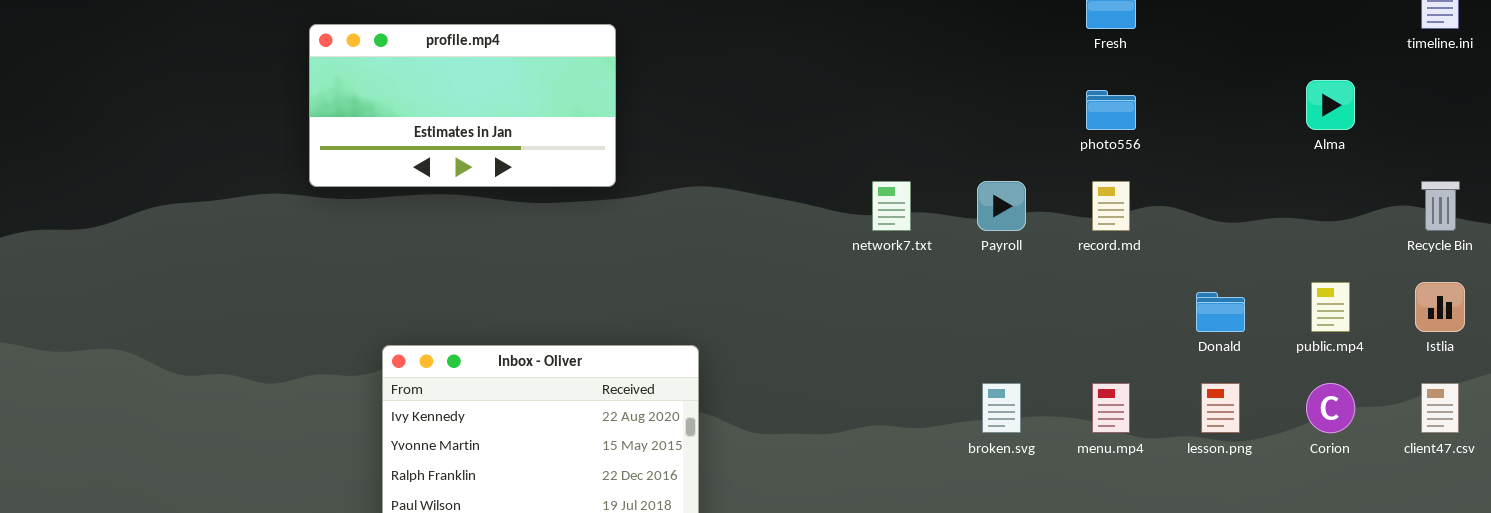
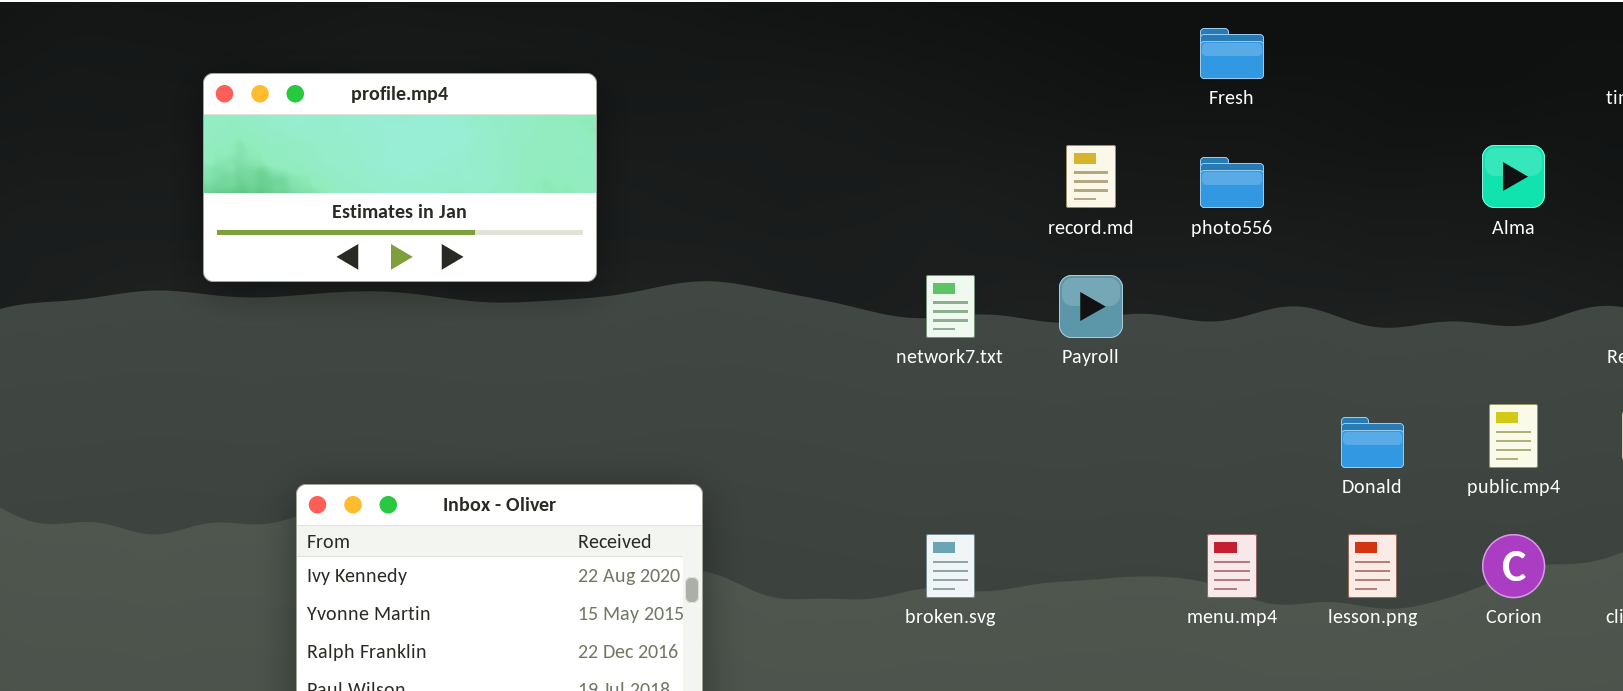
record.md: [1092,181,1130,231] -> [1066,145,1116,208], moved
broken.svg: [982,383,1021,433] -> [926,534,975,598], moved

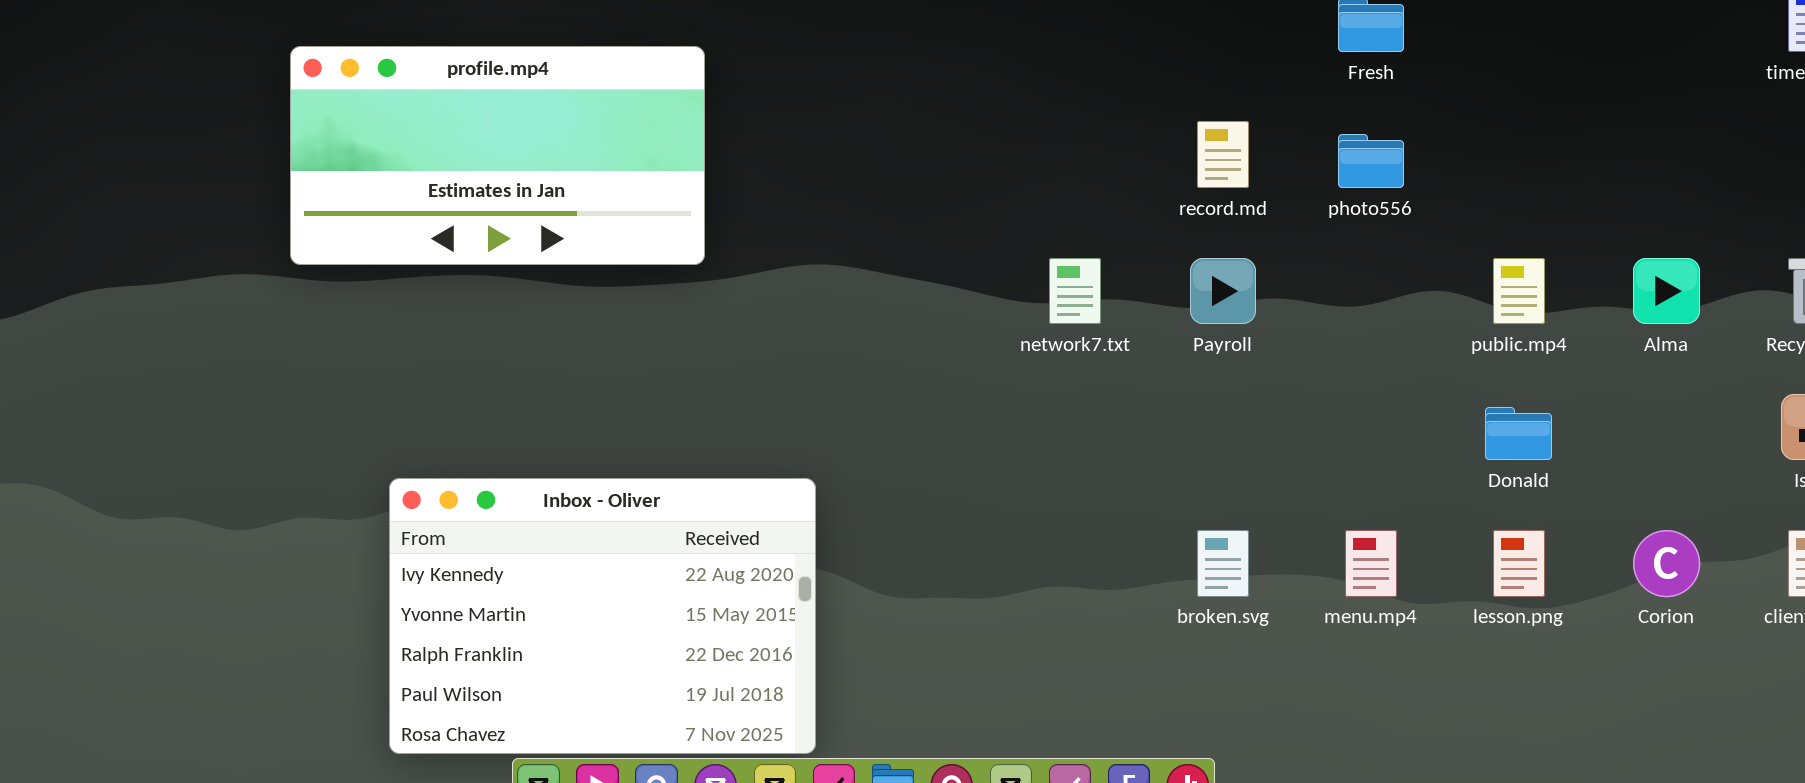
Alma: [1482,145,1545,208] -> [1633,258,1700,324], moved
public.mp4: [1489,404,1538,468] -> [1493,258,1545,324], moved
broken.svg: [926,534,975,598] -> [1197,530,1249,597], moved

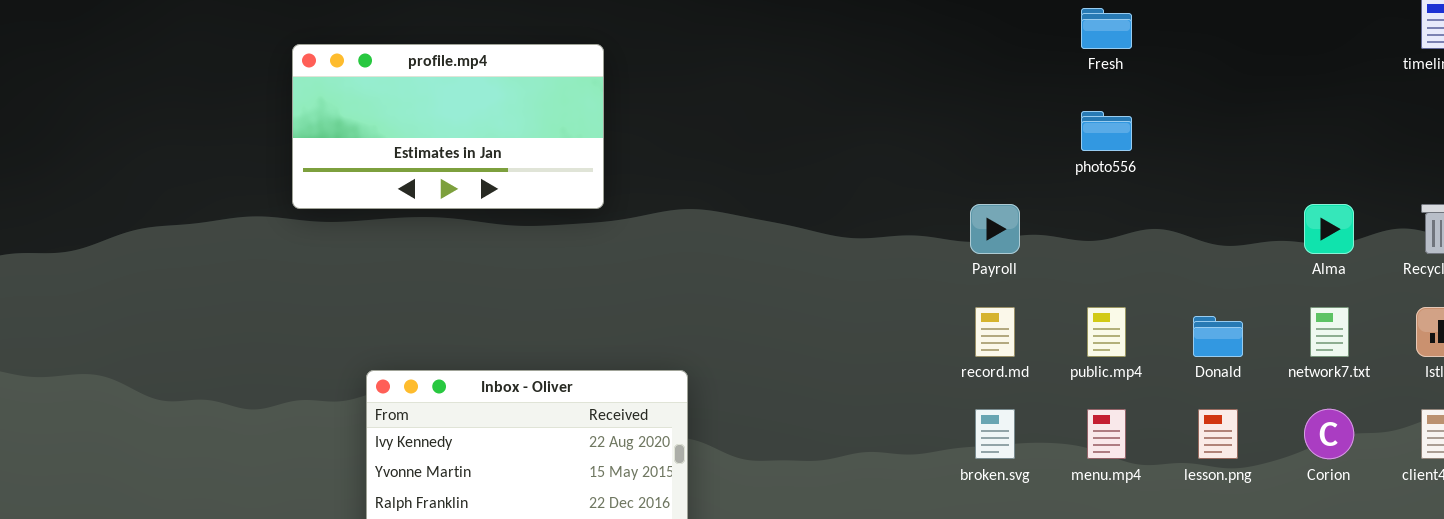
record.md: [1197,121,1249,188] -> [975,307,1015,357], moved
network7.txt: [1049,258,1101,324] -> [1310,307,1349,357], moved
public.mp4: [1493,258,1545,324] -> [1087,307,1126,357], moved

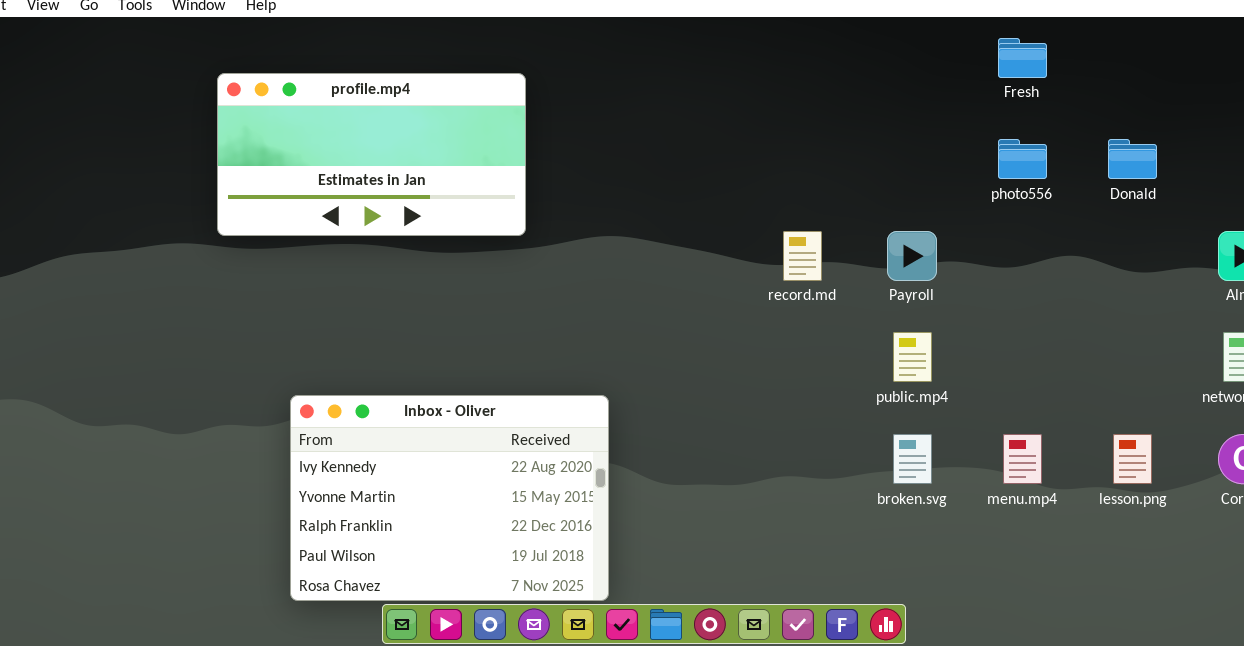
record.md: [975,307,1015,357] -> [783,231,822,281], moved
public.mp4: [1087,307,1126,357] -> [893,332,932,382], moved
Donald: [1193,316,1243,357] -> [1108,139,1157,179], moved

